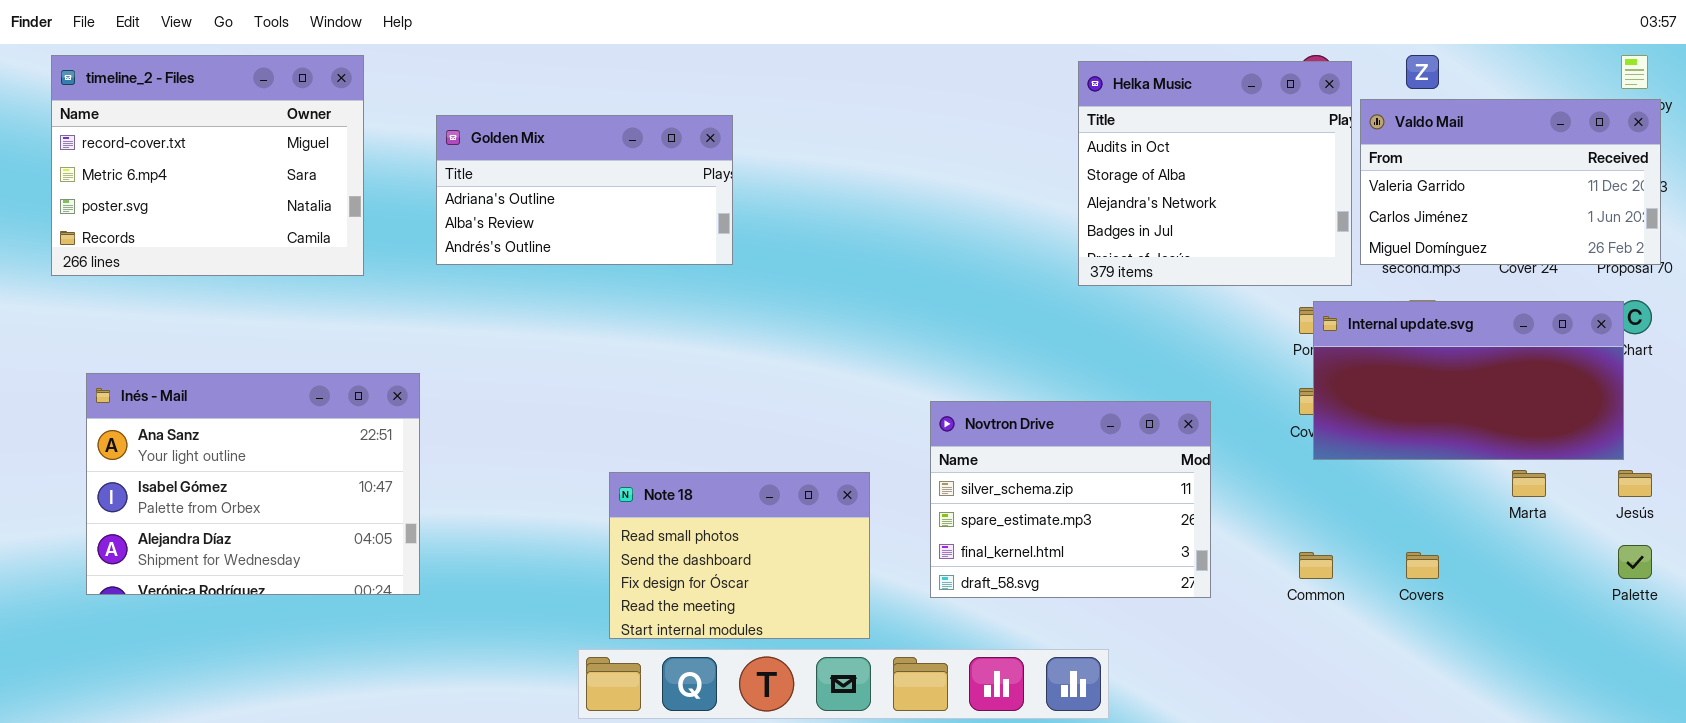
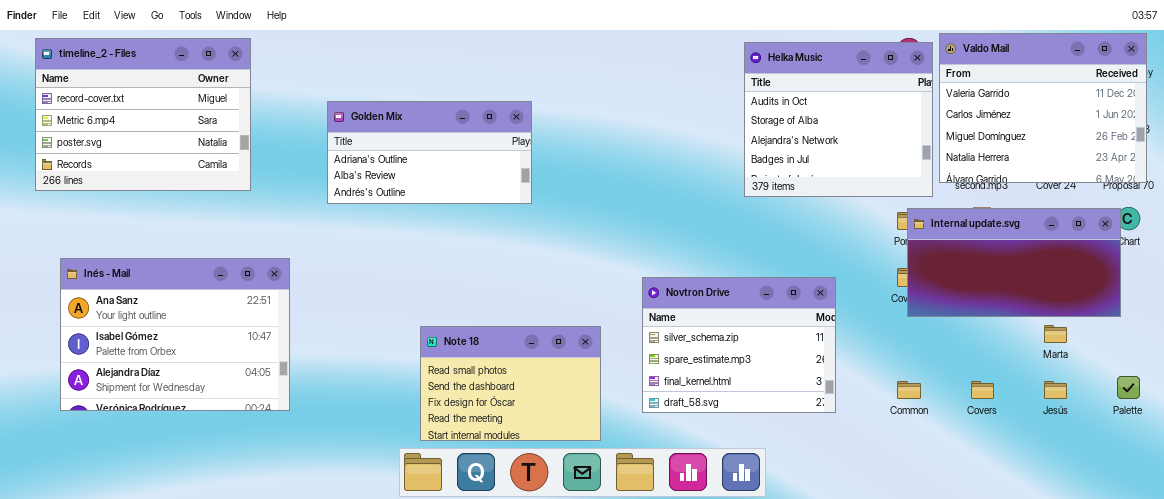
Valdo Mail: [1360,99,1661,265] -> [939,33,1147,183], resized
Golden Mix: [436,115,733,265] -> [327,101,532,204], moved
Jesús: [1618,470,1652,497] -> [1044,381,1067,399], moved

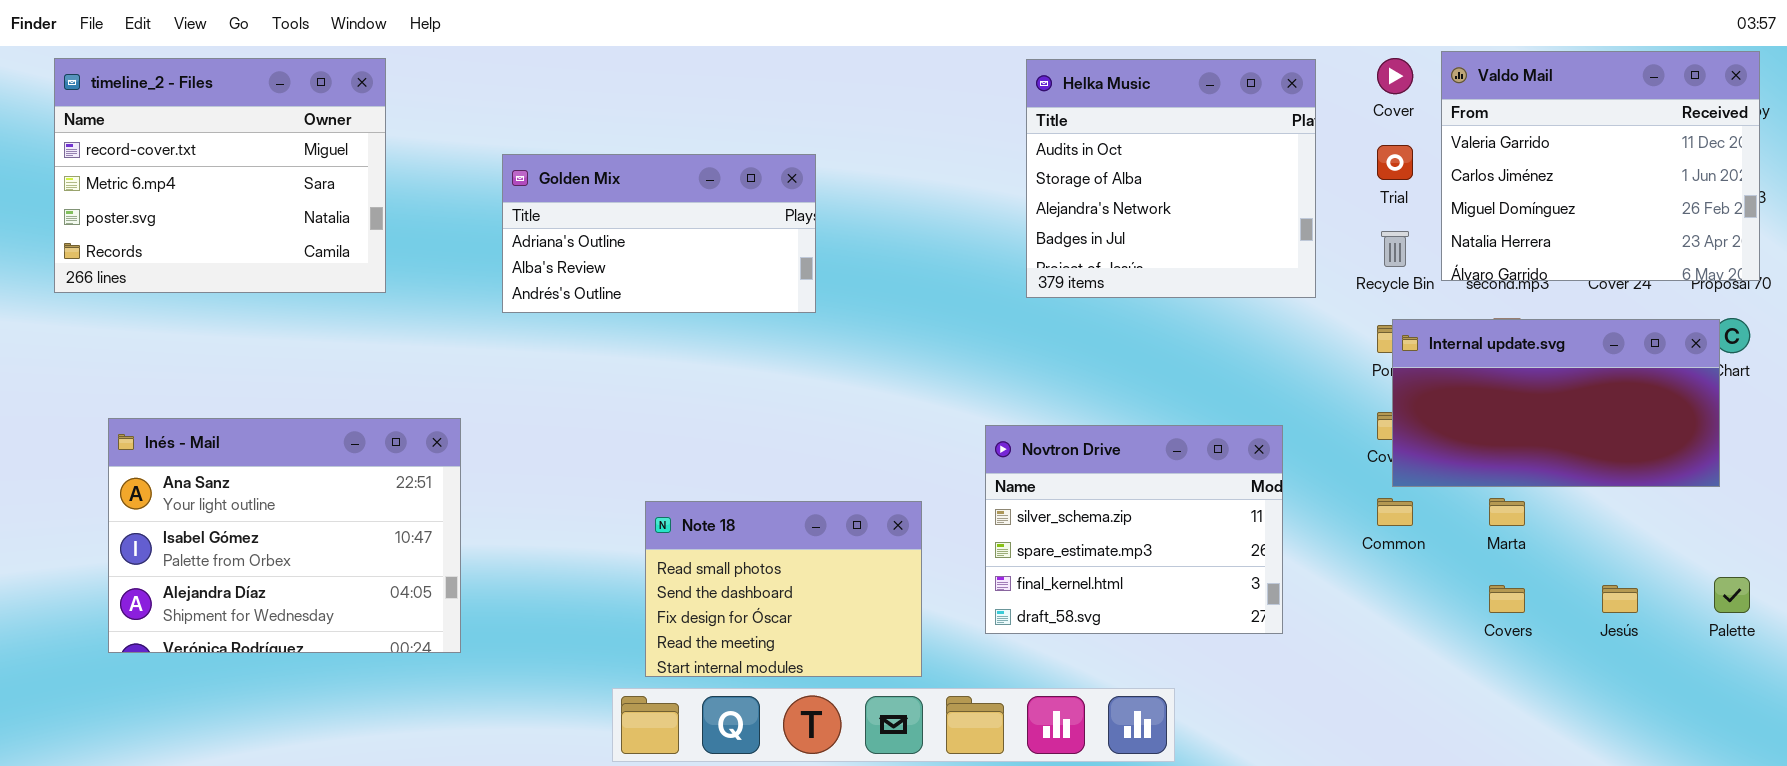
Helka Music: [744,42,933,197] -> [1026,59,1316,298], moved
Inés - Mail: [60,258,290,411] -> [108,418,461,653], moved
Marta: [1044,325,1067,343] -> [1489,498,1525,526], moved
Common: [897,381,921,399] -> [1377,498,1413,526], moved

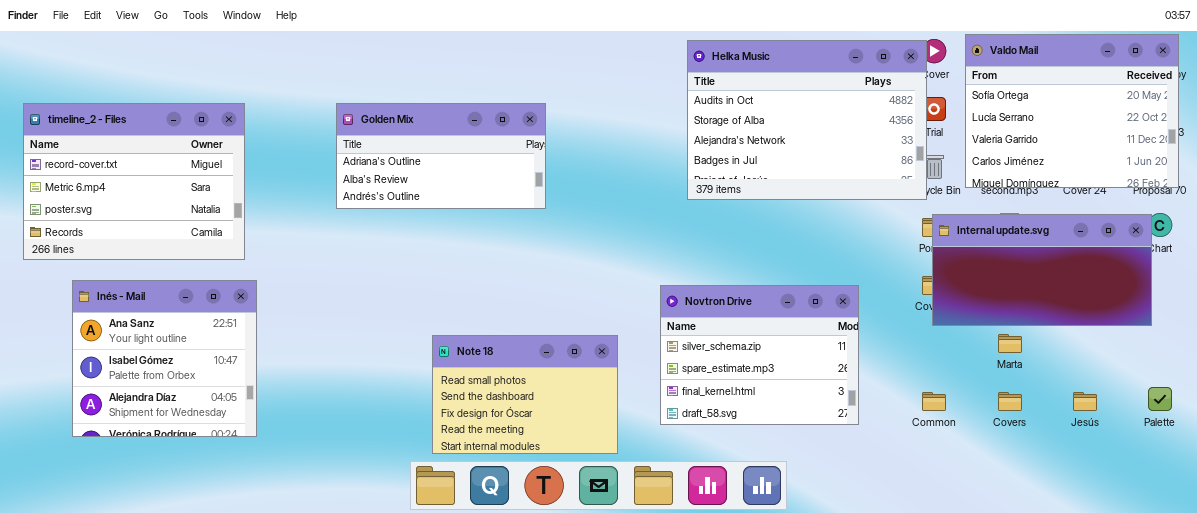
Valdo Mail: [1441,51,1760,281] -> [965,34,1179,188], scrolled up 2 rows
timeline_2 - Files: [54,58,386,293] -> [23,103,245,260], moved
Helka Music: [1026,59,1316,298] -> [687,40,927,200], resized
Inés - Mail: [108,418,461,653] -> [72,280,257,437], resized
Common: [1377,498,1413,526] -> [922,392,946,411], moved

